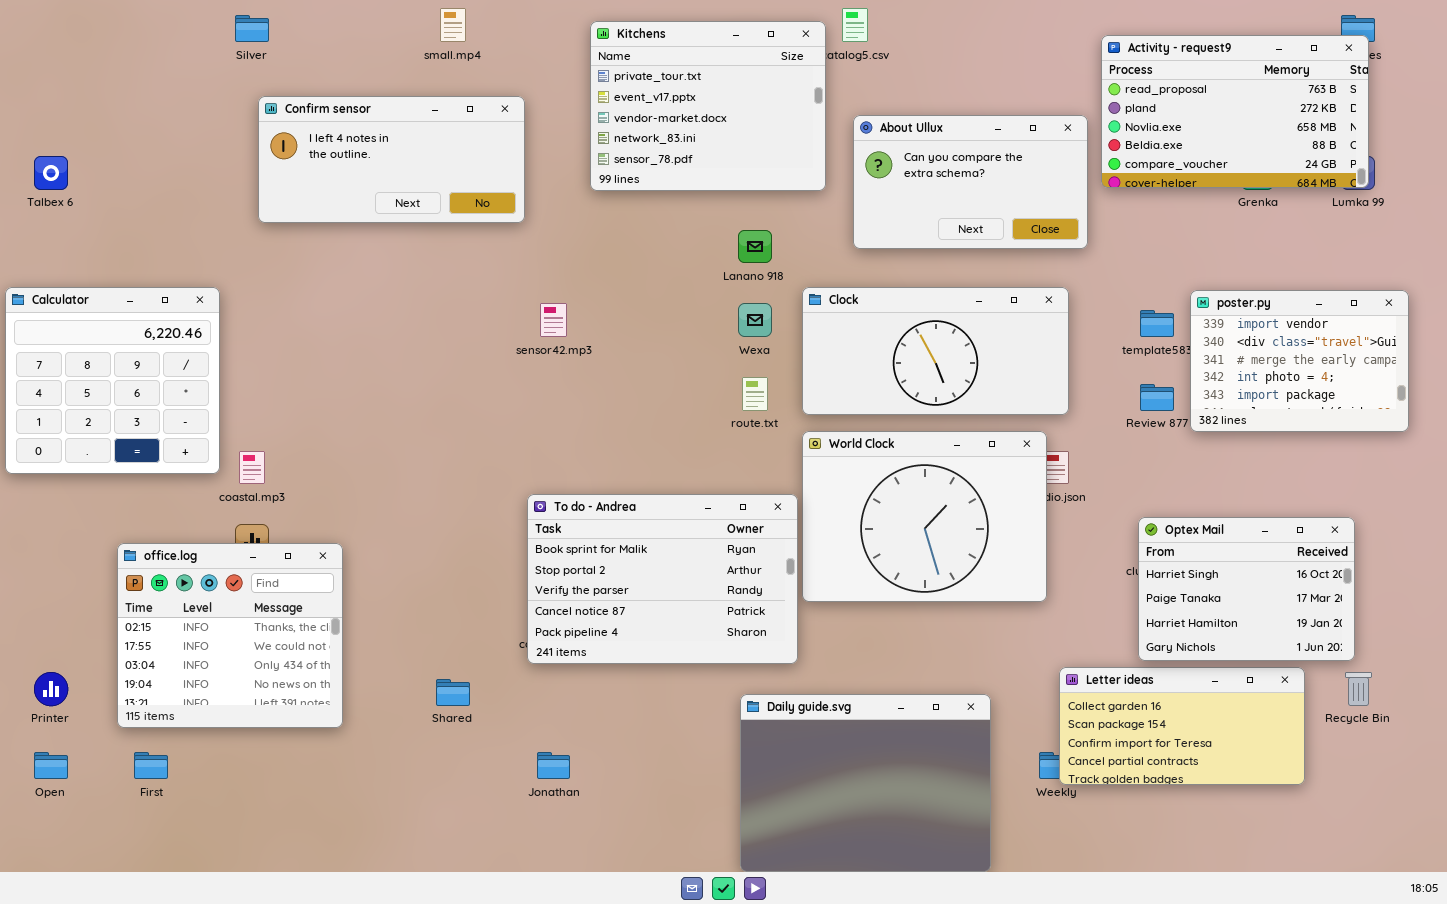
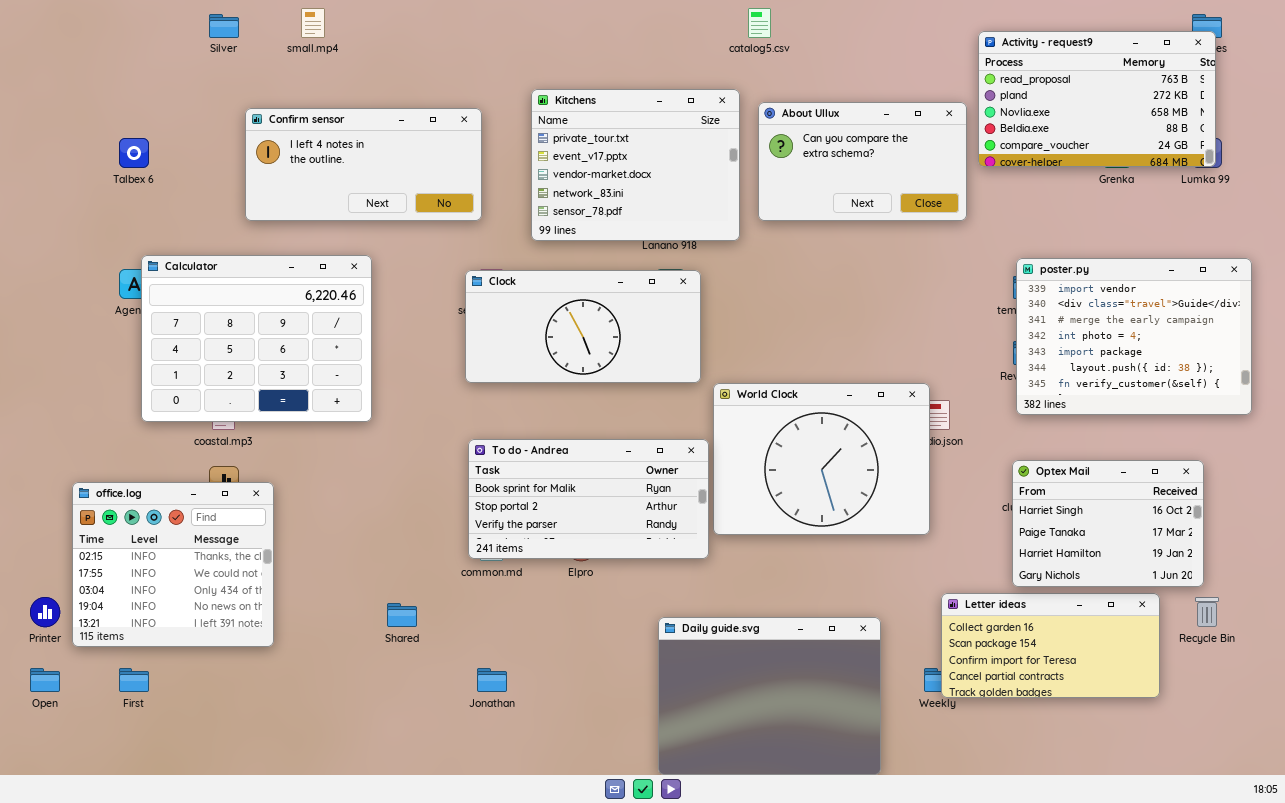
small.mp4: [440,8,466,42] -> [301,8,325,38], moved
Kitchens: [590,21,826,191] -> [531,89,740,241], moved
Confirm sensor: [258,96,525,223] -> [245,108,482,221], moved
Talbex 6: [34,156,68,190] -> [119,138,149,168], moved
Calculator: [5,287,220,474] -> [141,255,372,422], moved, resized
Clock: [802,287,1069,415] -> [465,270,701,383], moved
poster.py: [1190,290,1409,432] -> [1016,258,1252,415], resized
To do - Andrea: [527,494,798,664] -> [468,439,709,559], resized
office.log: [117,543,343,728] -> [72,482,274,647], moved

